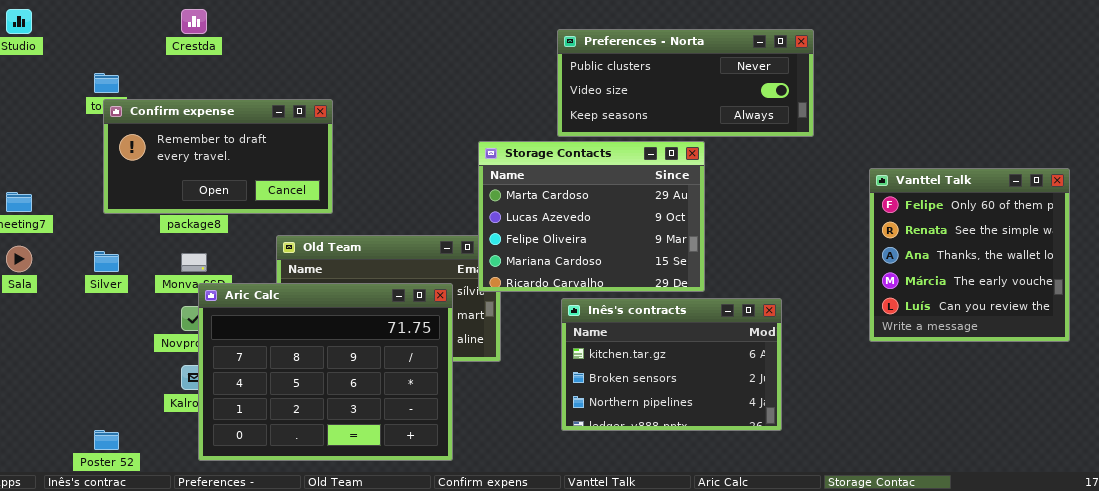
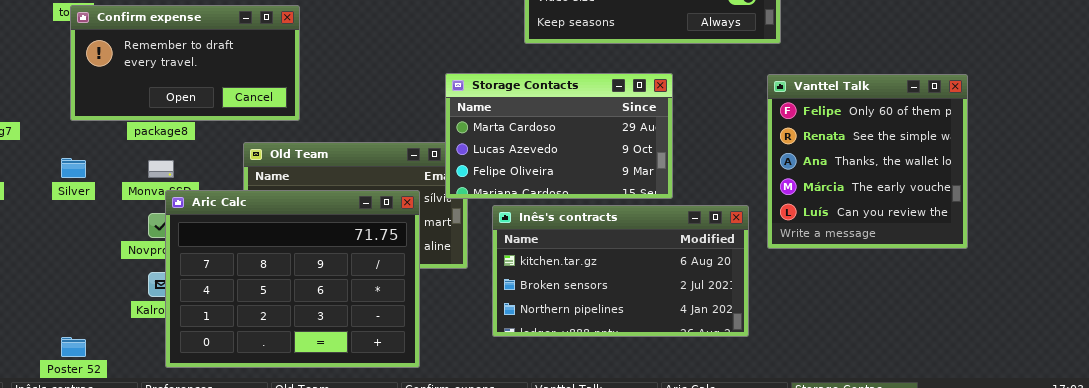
Storage Contacts: [478,141,705,292] -> [445,73,673,199], resized
Vanttel Talk: [869,168,1070,342] -> [767,74,968,249], moved
Inês's contracts: [561,298,782,431] -> [492,205,749,337], resized

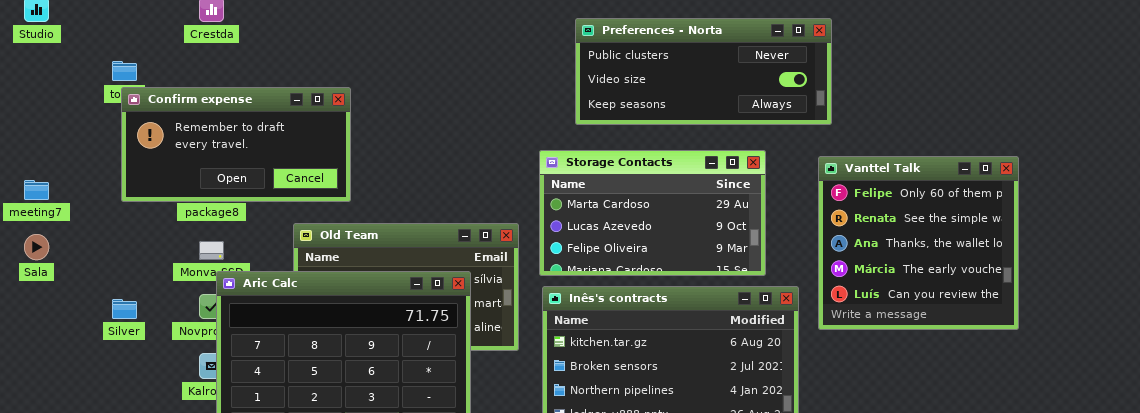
Storage Contacts: [445,73,673,199] -> [539,150,766,276], moved
Silver: [61,158,86,178] -> [112,299,137,319], moved

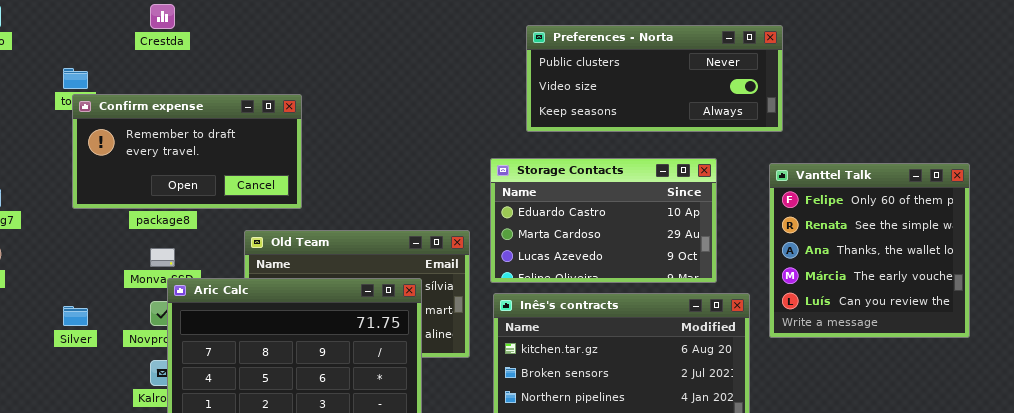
Storage Contacts: [539,150,766,276] -> [490,158,717,283], scrolled up 1 row

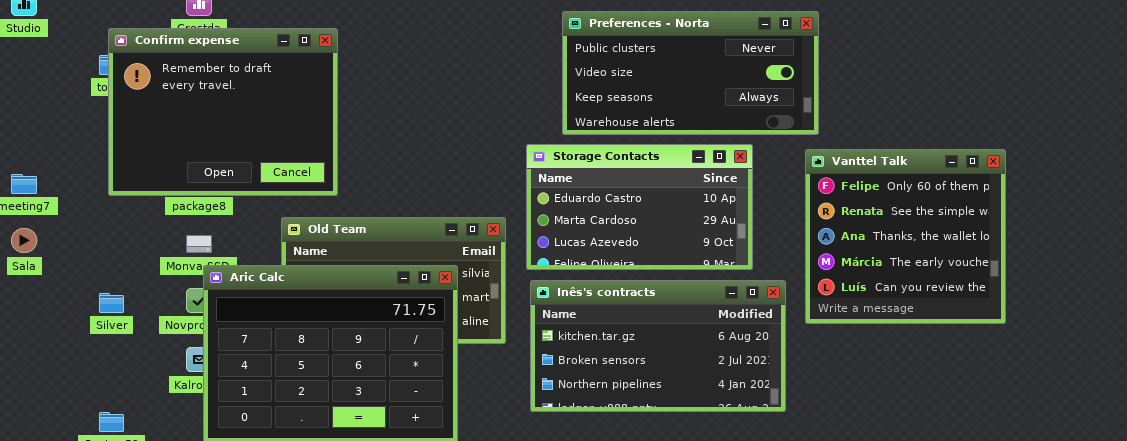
Preferences - Norta: [526,25,783,132] -> [562,11,819,135], resized
Confirm expense: [72,94,302,209] -> [108,28,338,196], resized

